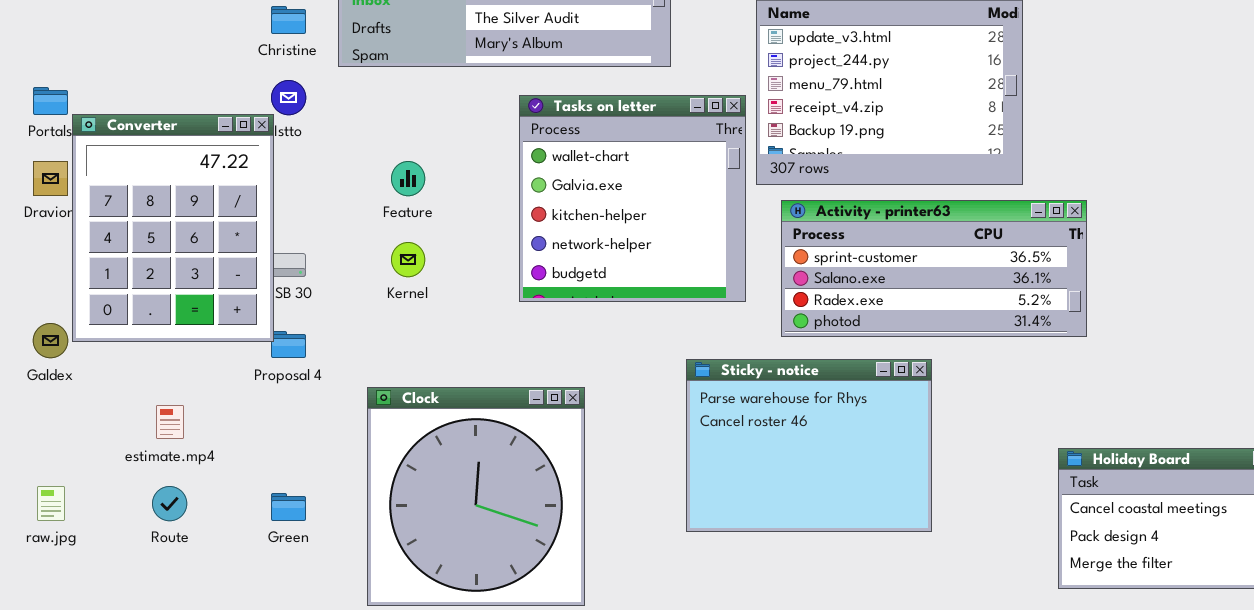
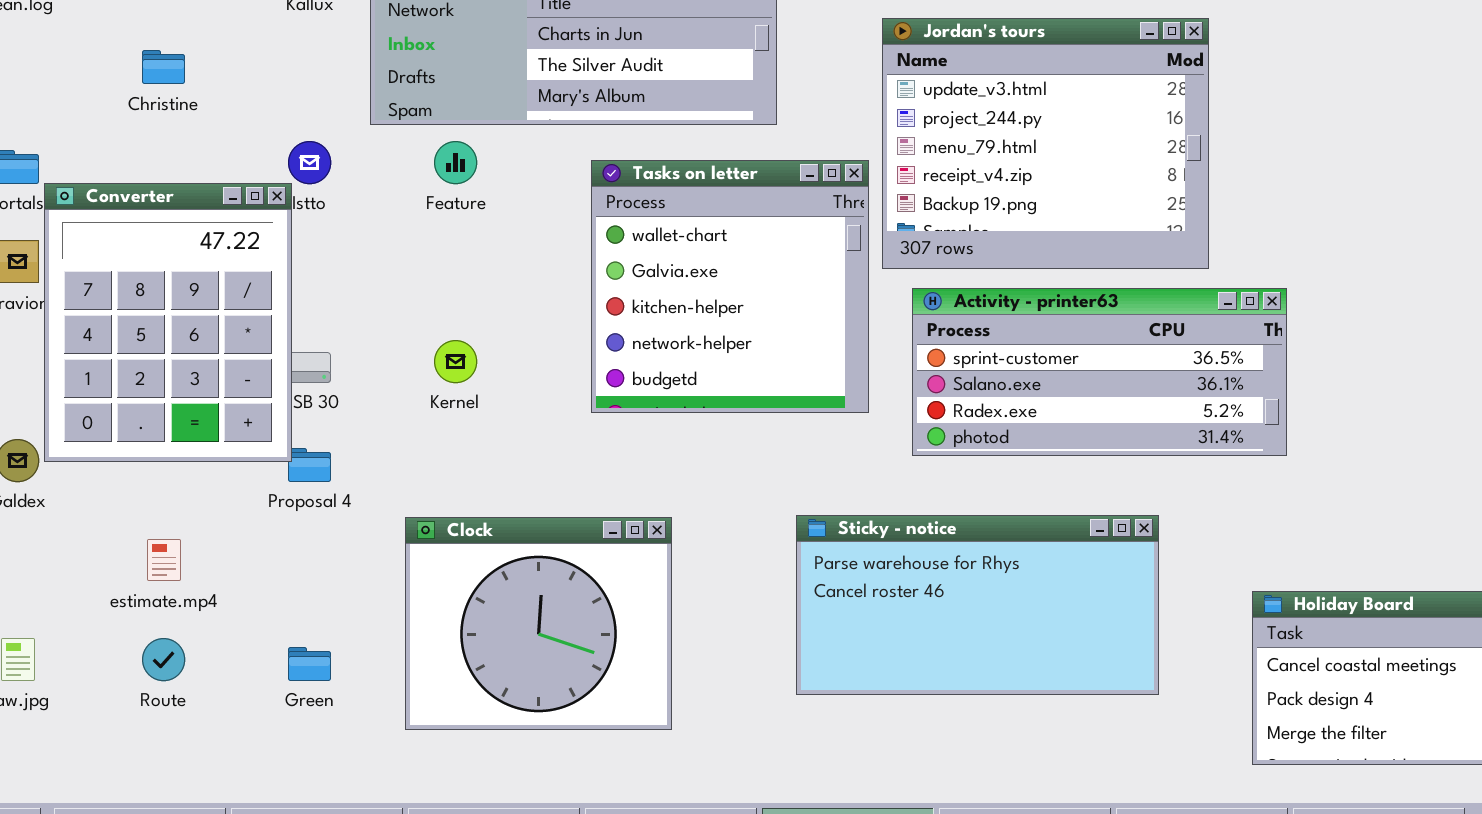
Christine: [271,6,306,34] -> [142,50,185,84], moved
Feature: [391,161,425,196] -> [434,141,477,184], moved
Sticky - notice: [686,359,932,532] -> [796,515,1159,695], resized
Clock: [367,387,585,606] -> [405,517,672,730], resized

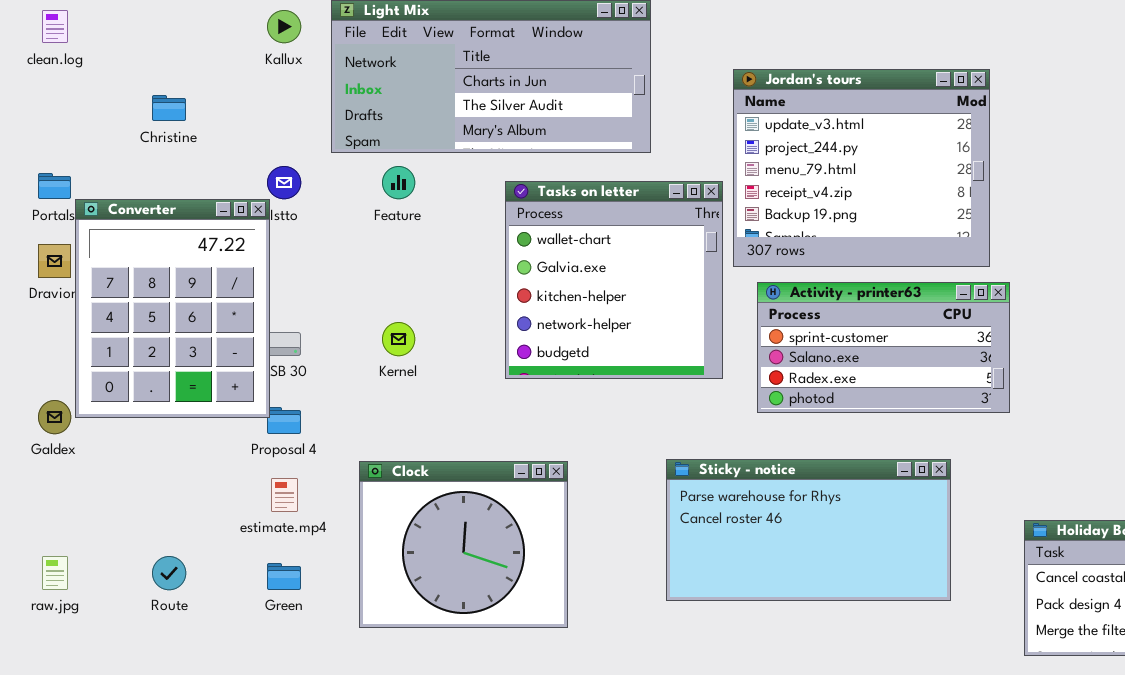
Activity - printer63: [912,288,1287,456] -> [757,282,1010,413], resized
estimate.mp4: [147,539,181,581] -> [271,478,298,512], moved

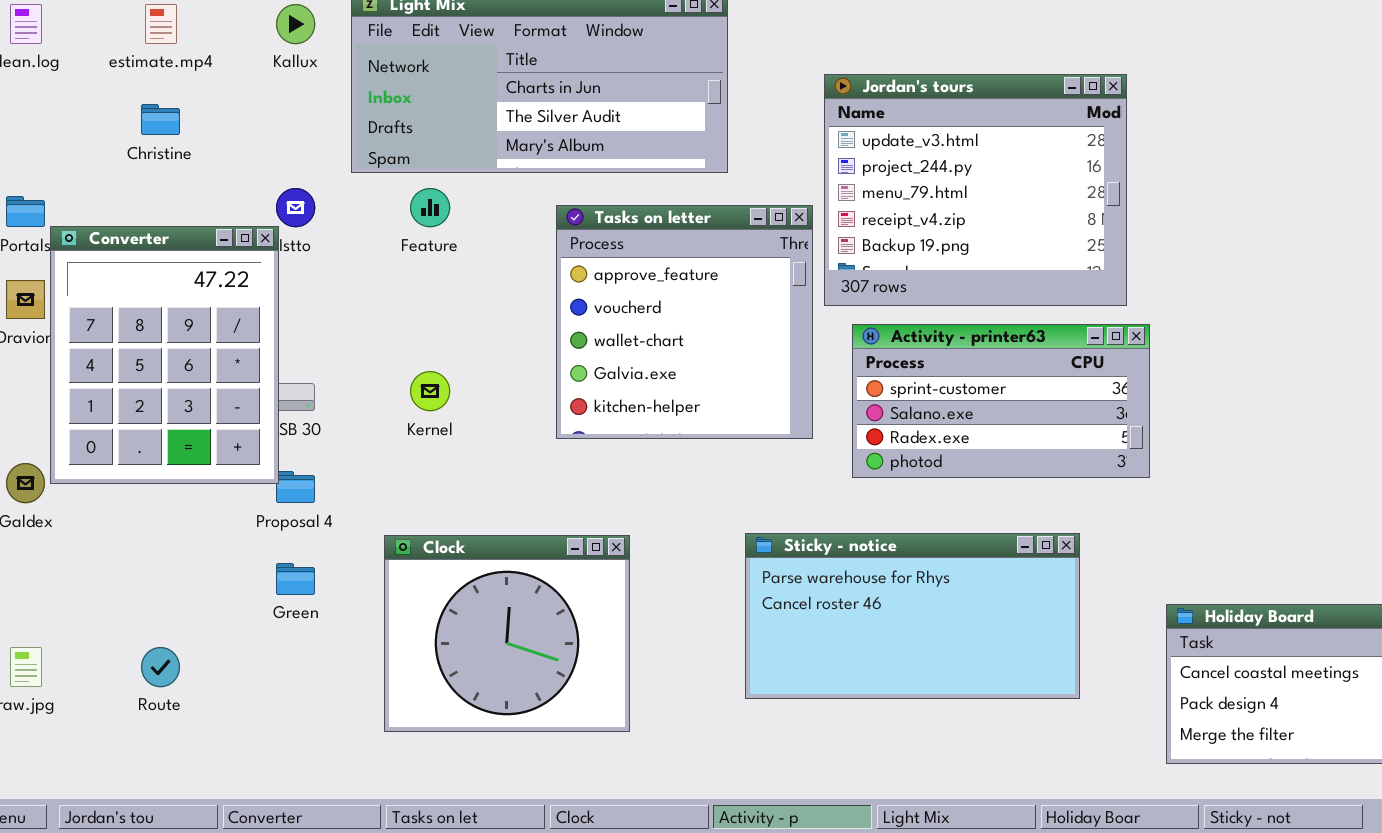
Tasks on letter: [505,181,723,379] -> [556,205,813,439], scrolled up 2 rows
estimate.mp4: [271,478,298,512] -> [145,4,177,44], moved
Green: [267,563,301,590] -> [276,563,315,595], moved

